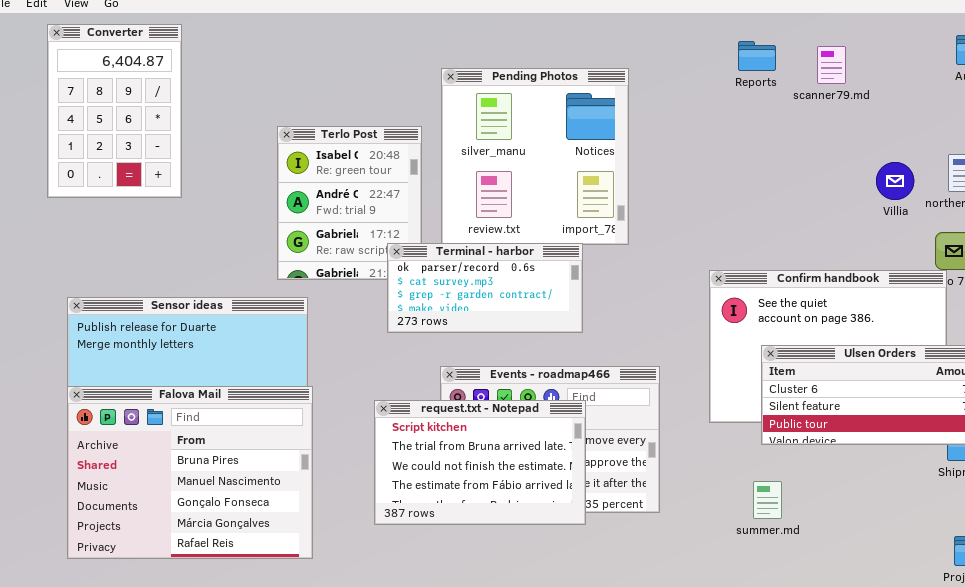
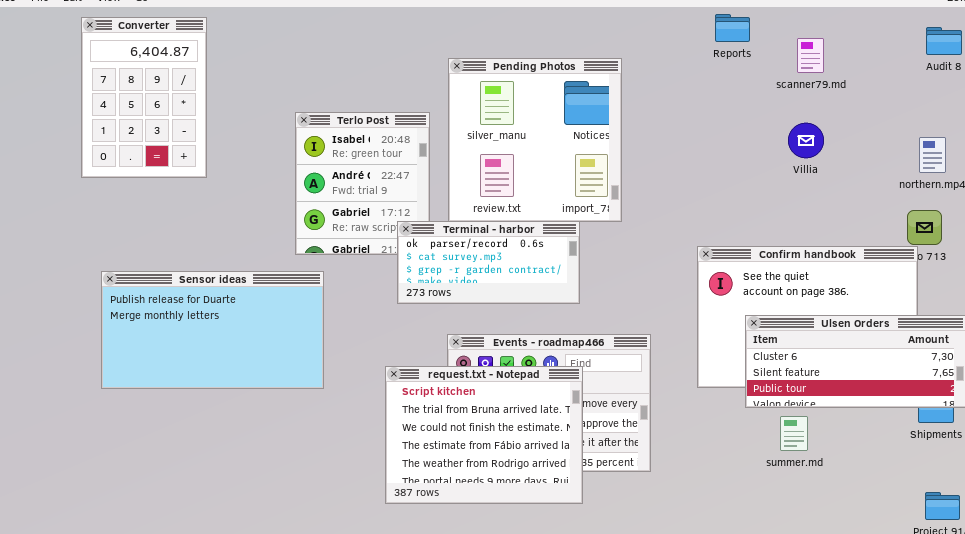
Reports: [738,41,776,71] -> [715,14,750,42], moved
Villia: [876,162,914,200] -> [788,123,824,158], moved
Falova Mail: [67,386,313,559] -> none, closed
request.txt - Notepad: [374,400,586,525] -> [385,366,583,504], resized
summer.md: [753,481,782,519] -> [780,416,808,451], moved

